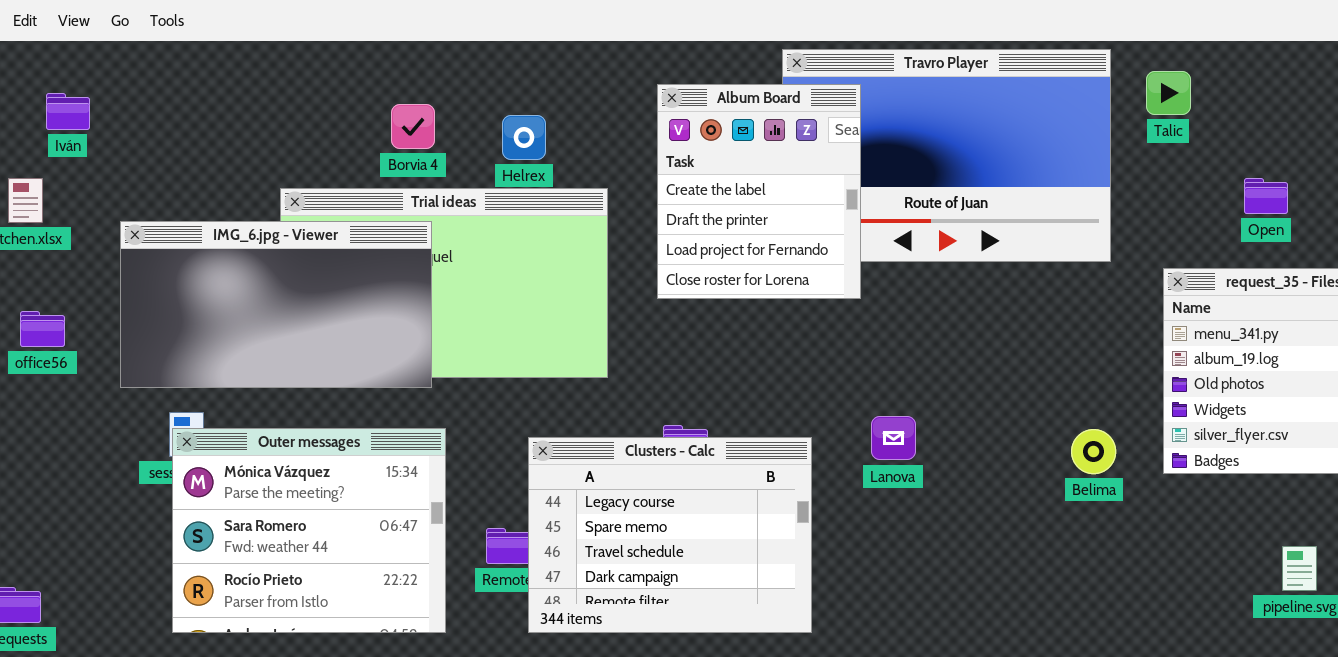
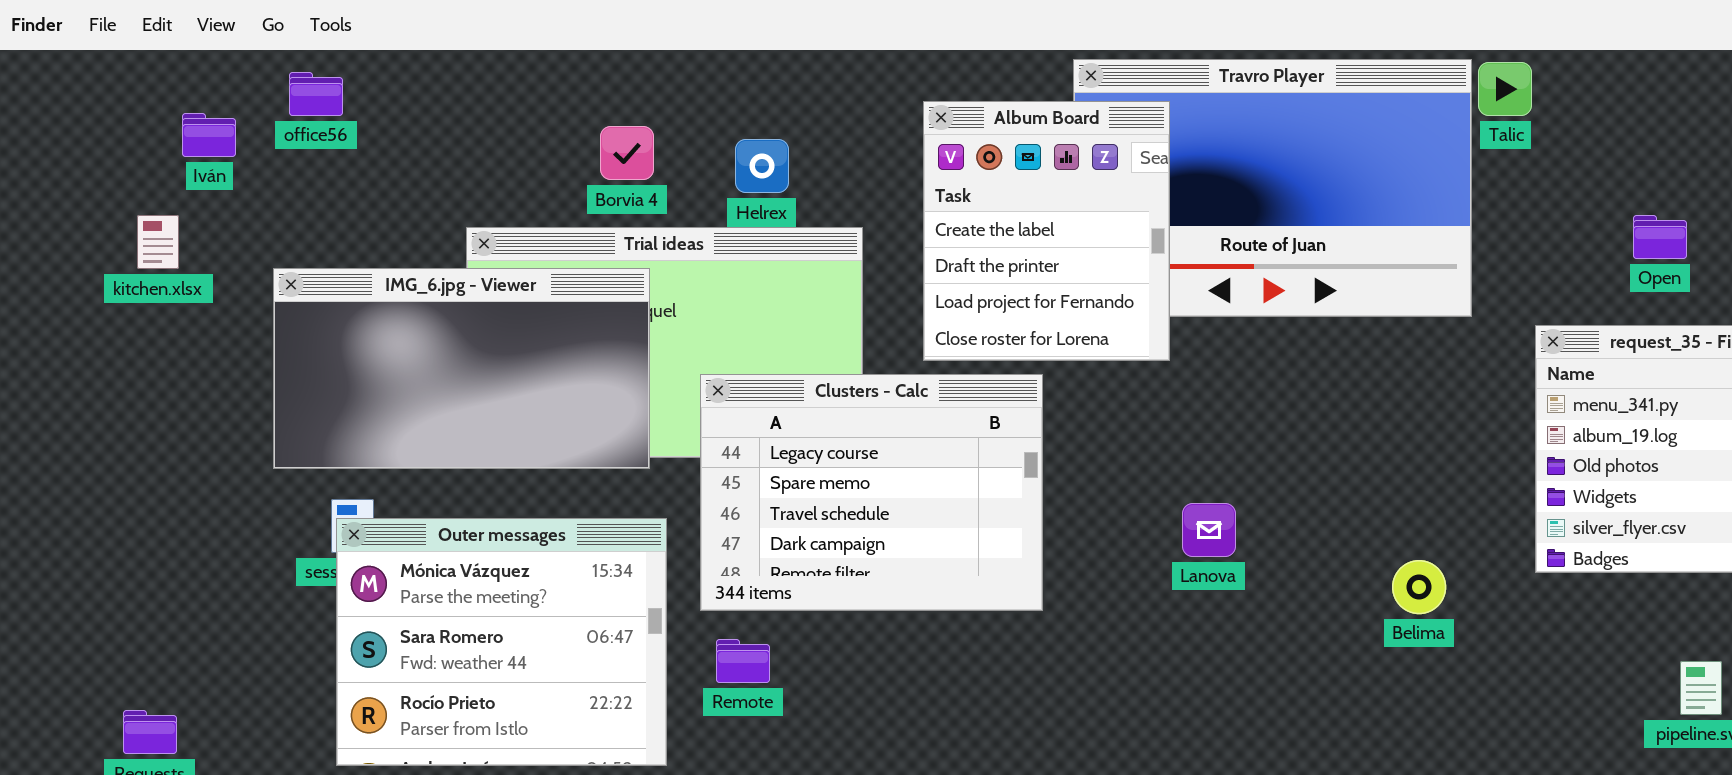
Talic: [1146,71,1191,115] -> [1478,62,1532,116], moved
office56: [20,311,65,347] -> [289,72,343,116], moved
Belima: [1071,429,1116,474] -> [1392,560,1446,614], moved
Clusters - Calc: [528,437,812,633] -> [700,374,1043,611], moved

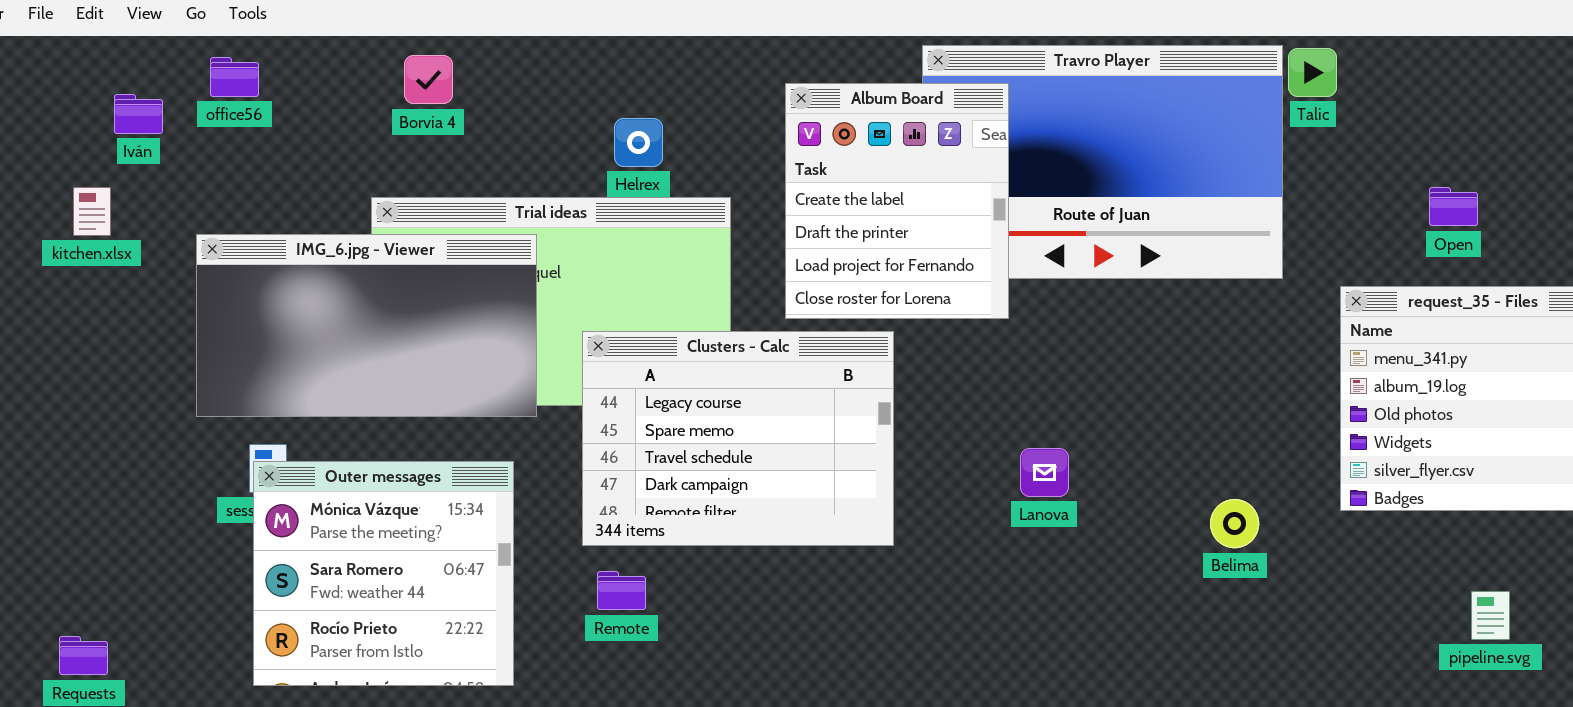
Borvia 4: [600,126,654,180] -> [404,55,453,104], moved
Outer messages: [336,518,667,766] -> [253,461,514,686], resized

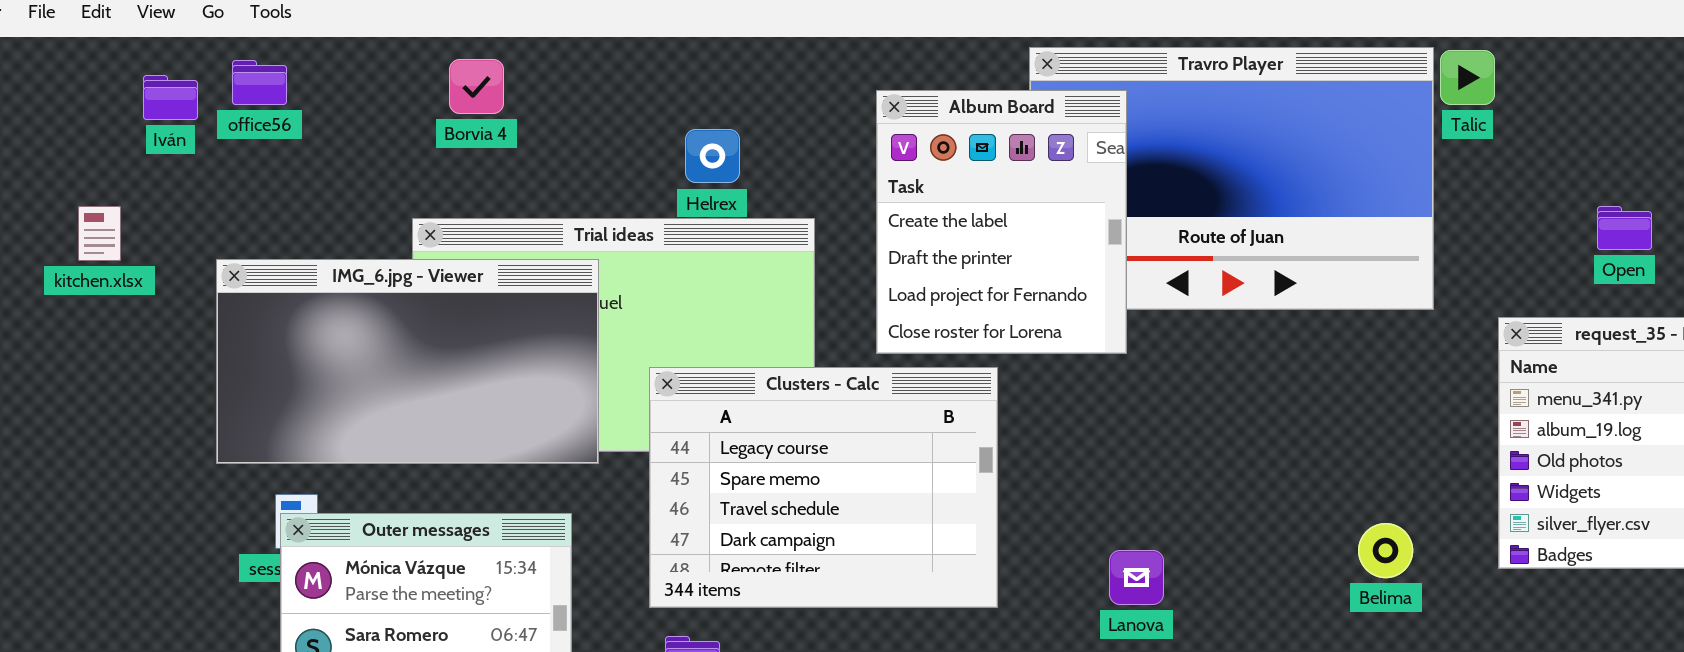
Iván: [114,94,163,134] -> [143,75,198,120], moved
Lanova: [1020,448,1069,497] -> [1109,550,1164,605], moved
Belima: [1210,499,1259,548] -> [1358,523,1413,578], moved

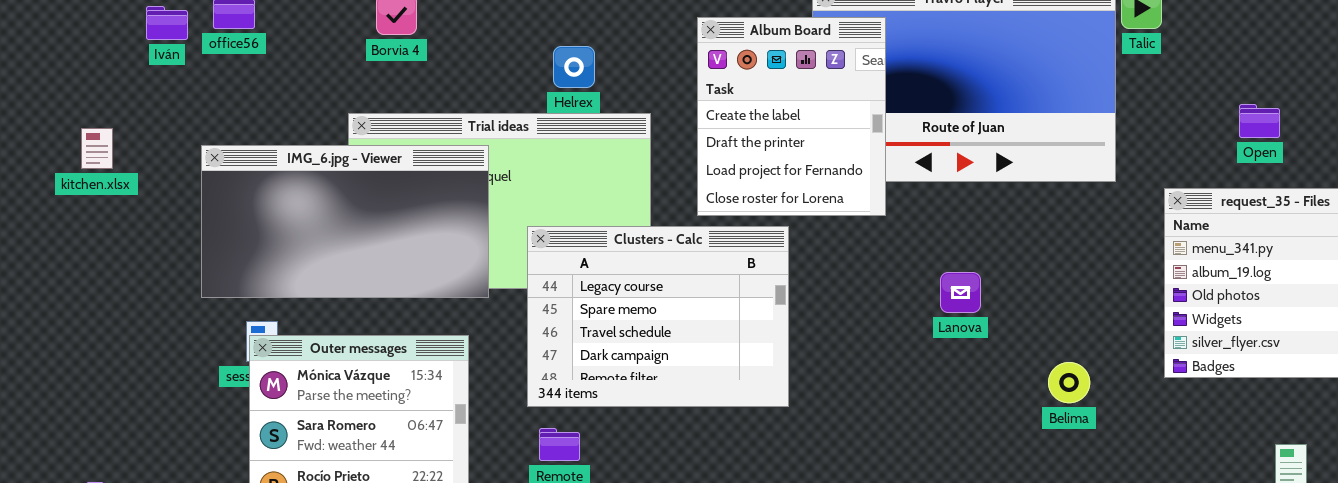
kitchen.xlsx: [78,206,121,261] -> [81,128,113,169], moved
Belima: [1358,523,1413,578] -> [1048,362,1090,403], moved
Lanova: [1109,550,1164,605] -> [940,272,981,313], moved

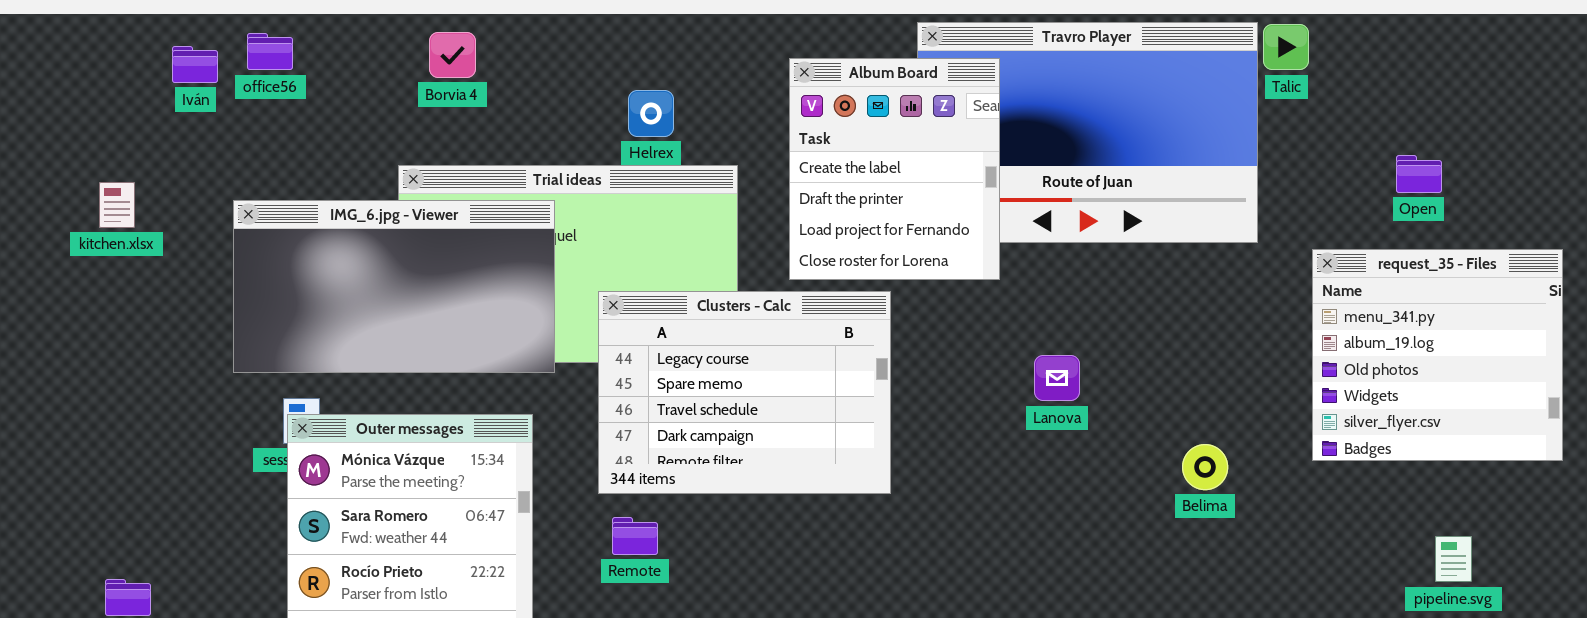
Lanova: [940,272,981,313] -> [1034,355,1080,401], moved

